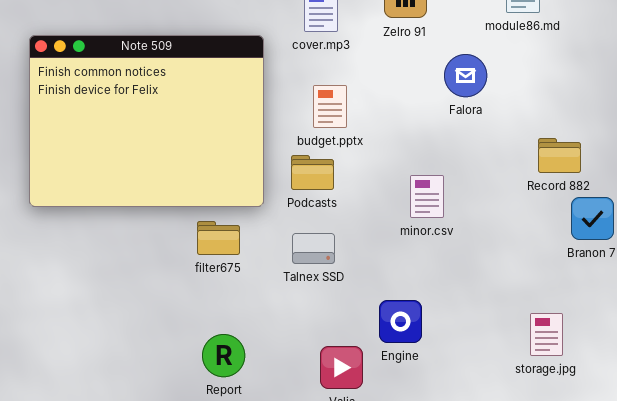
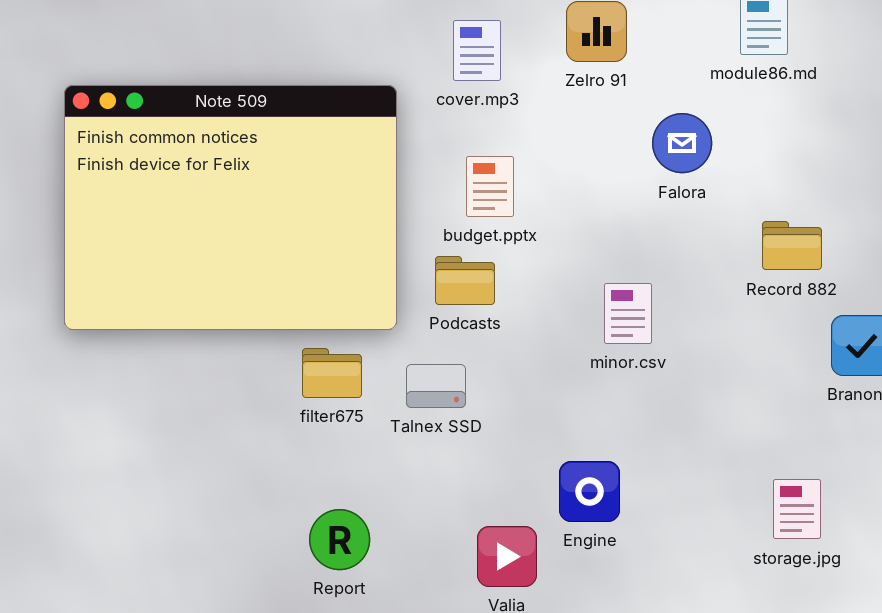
Record 882: [538,138,581,173] -> [762,221,822,270], moved
Talnex SSD: [292,233,335,264] -> [406,364,466,408], moved

